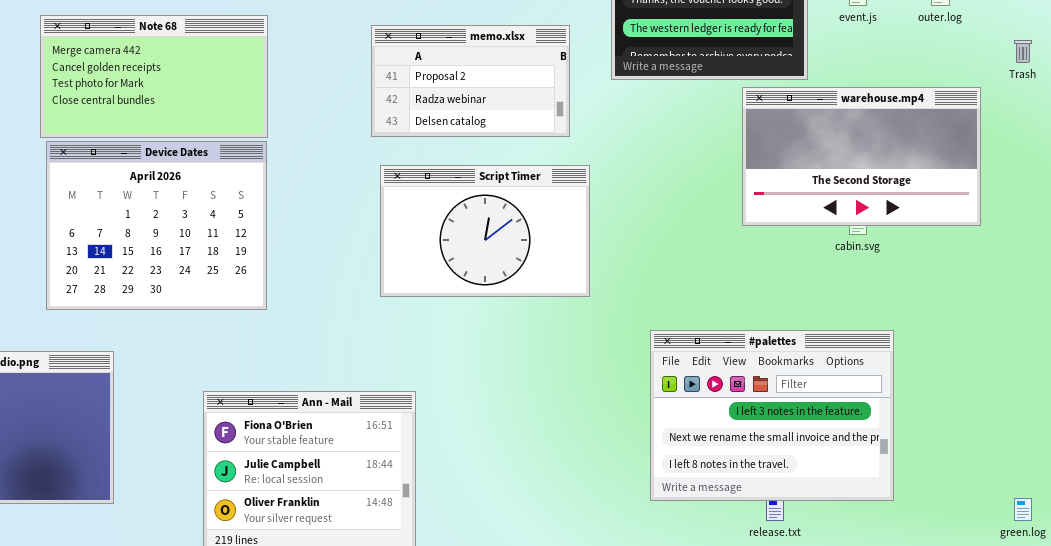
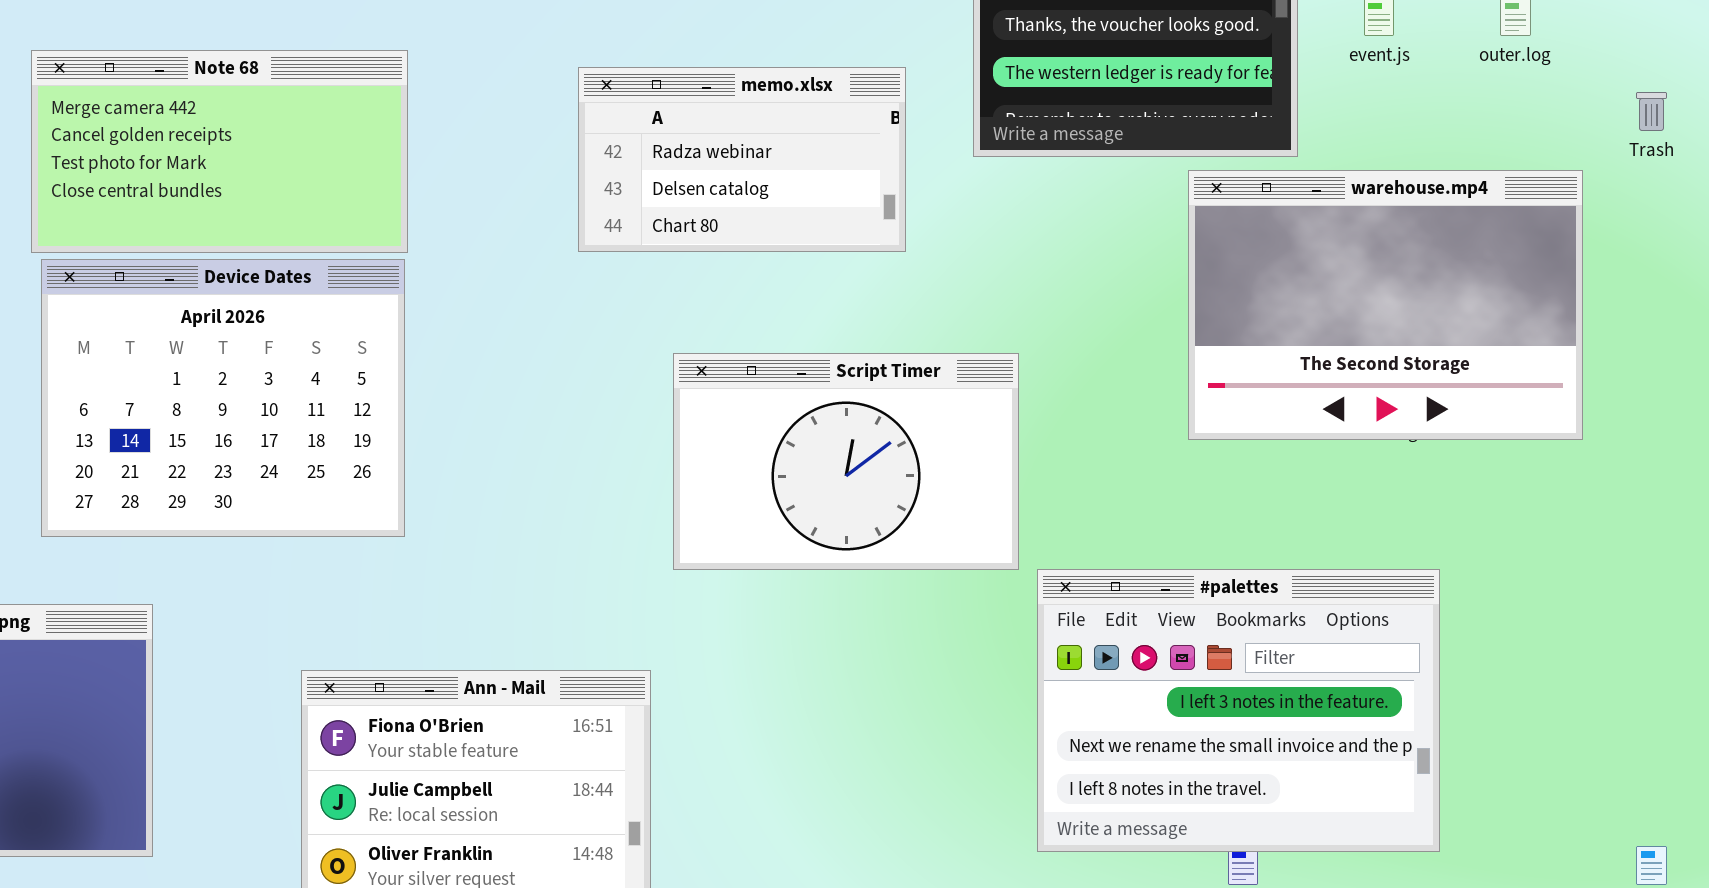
memo.xlsx: [371,25,570,137] -> [578,67,906,252], scrolled down 1 row
warehouse.mp4: [742,87,981,226] -> [1188,170,1583,440], resized
Script Timer: [380,165,590,297] -> [673,353,1019,570], moved

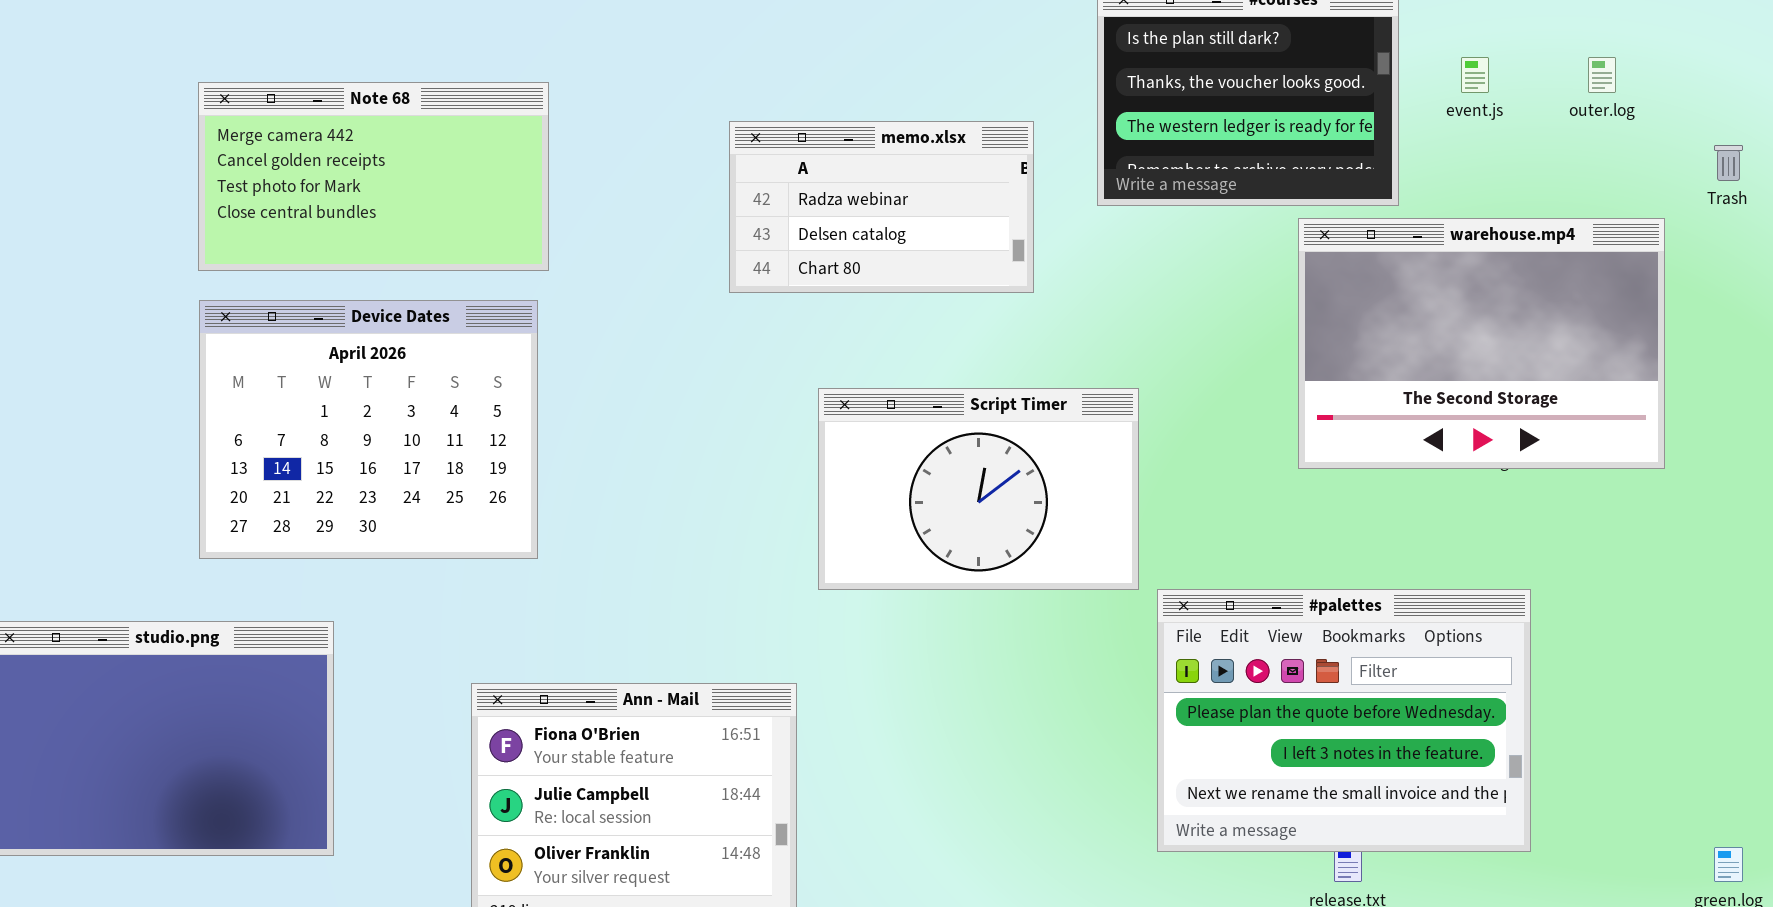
Note 68: [31,50,408,253] -> [198,82,549,271], moved
Device Dates: [41,259,405,537] -> [199,300,538,559], moved
#palettes: [1037,569,1440,852] -> [1157,589,1531,852], scrolled up 1 row

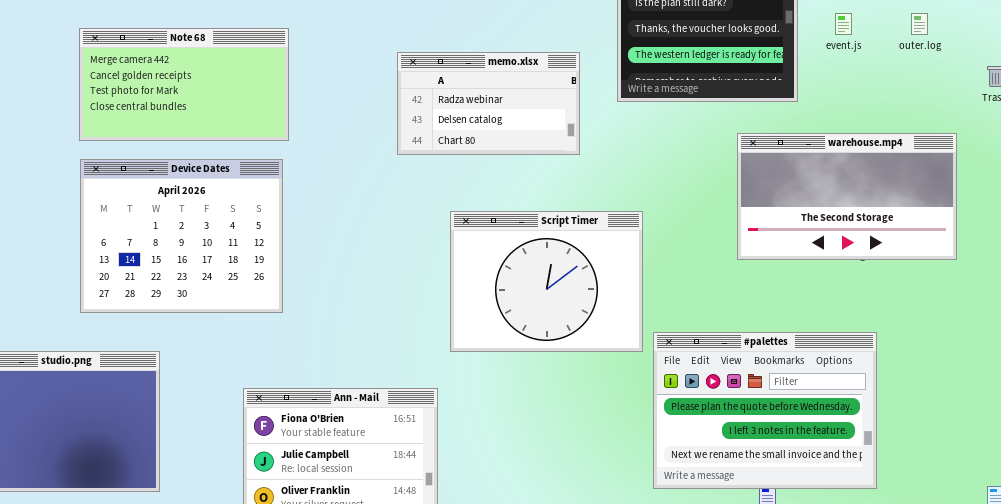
warehouse.mp4: [1298,218,1665,469] -> [737,133,957,260], resized
Script Timer: [818,388,1139,590] -> [450,211,643,352], resized

